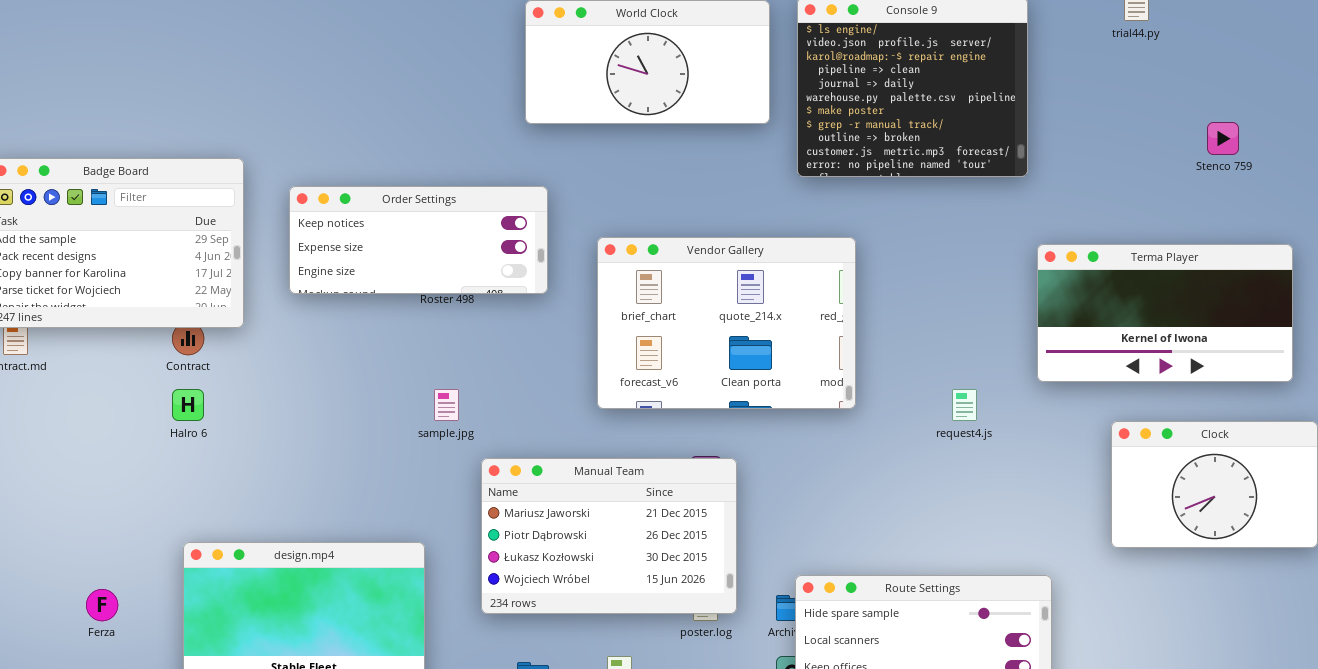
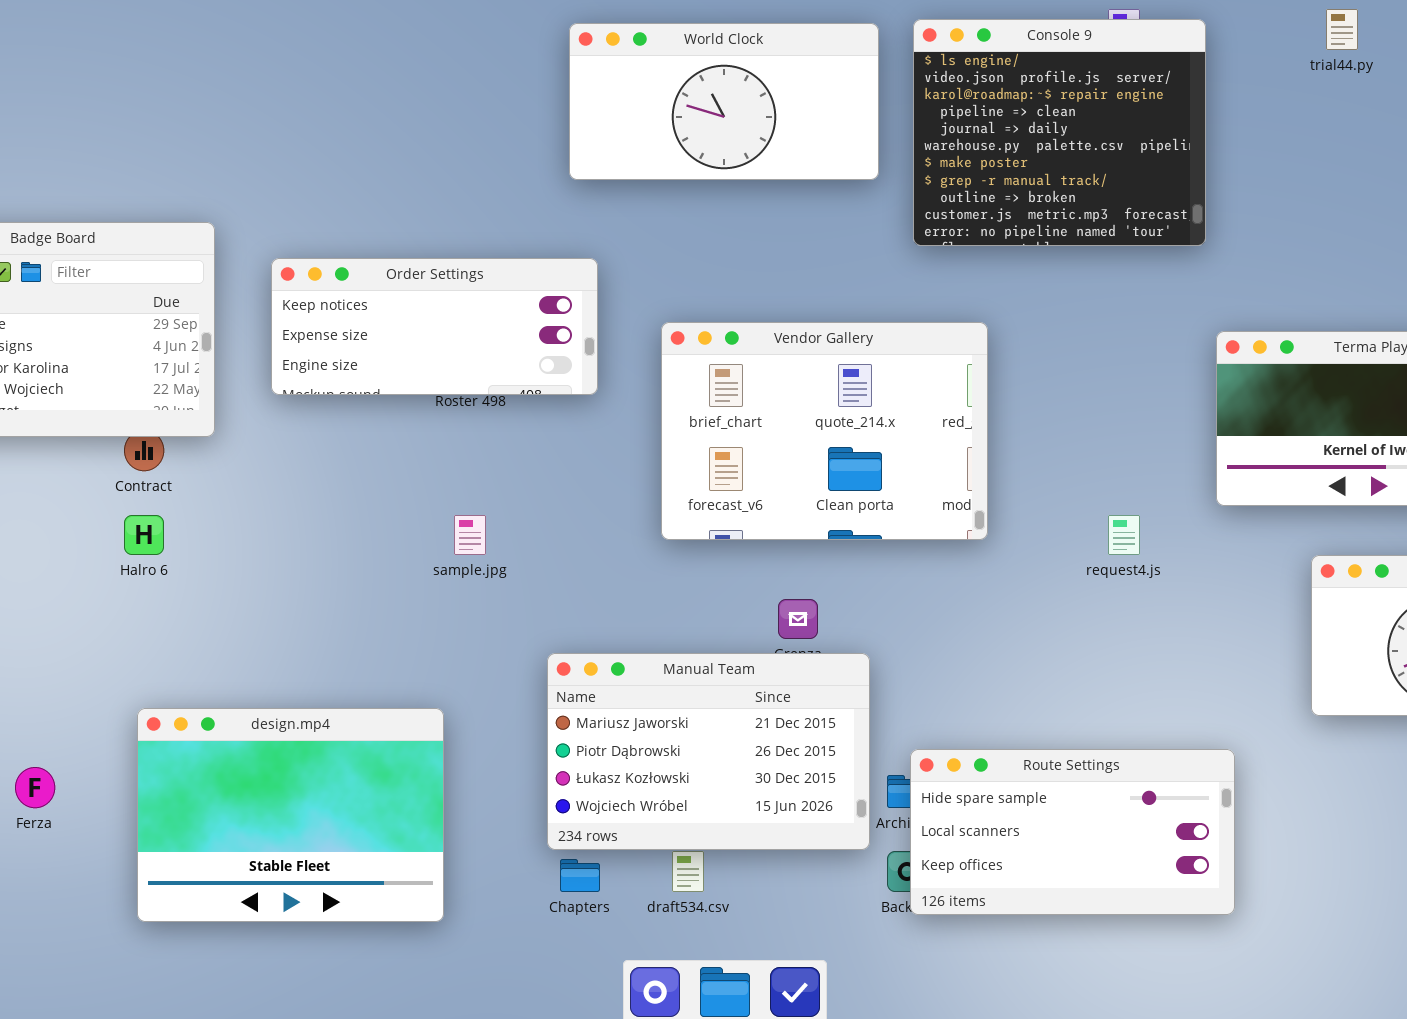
Manual Team: [481,458,737,614] -> [547,653,870,850], moved

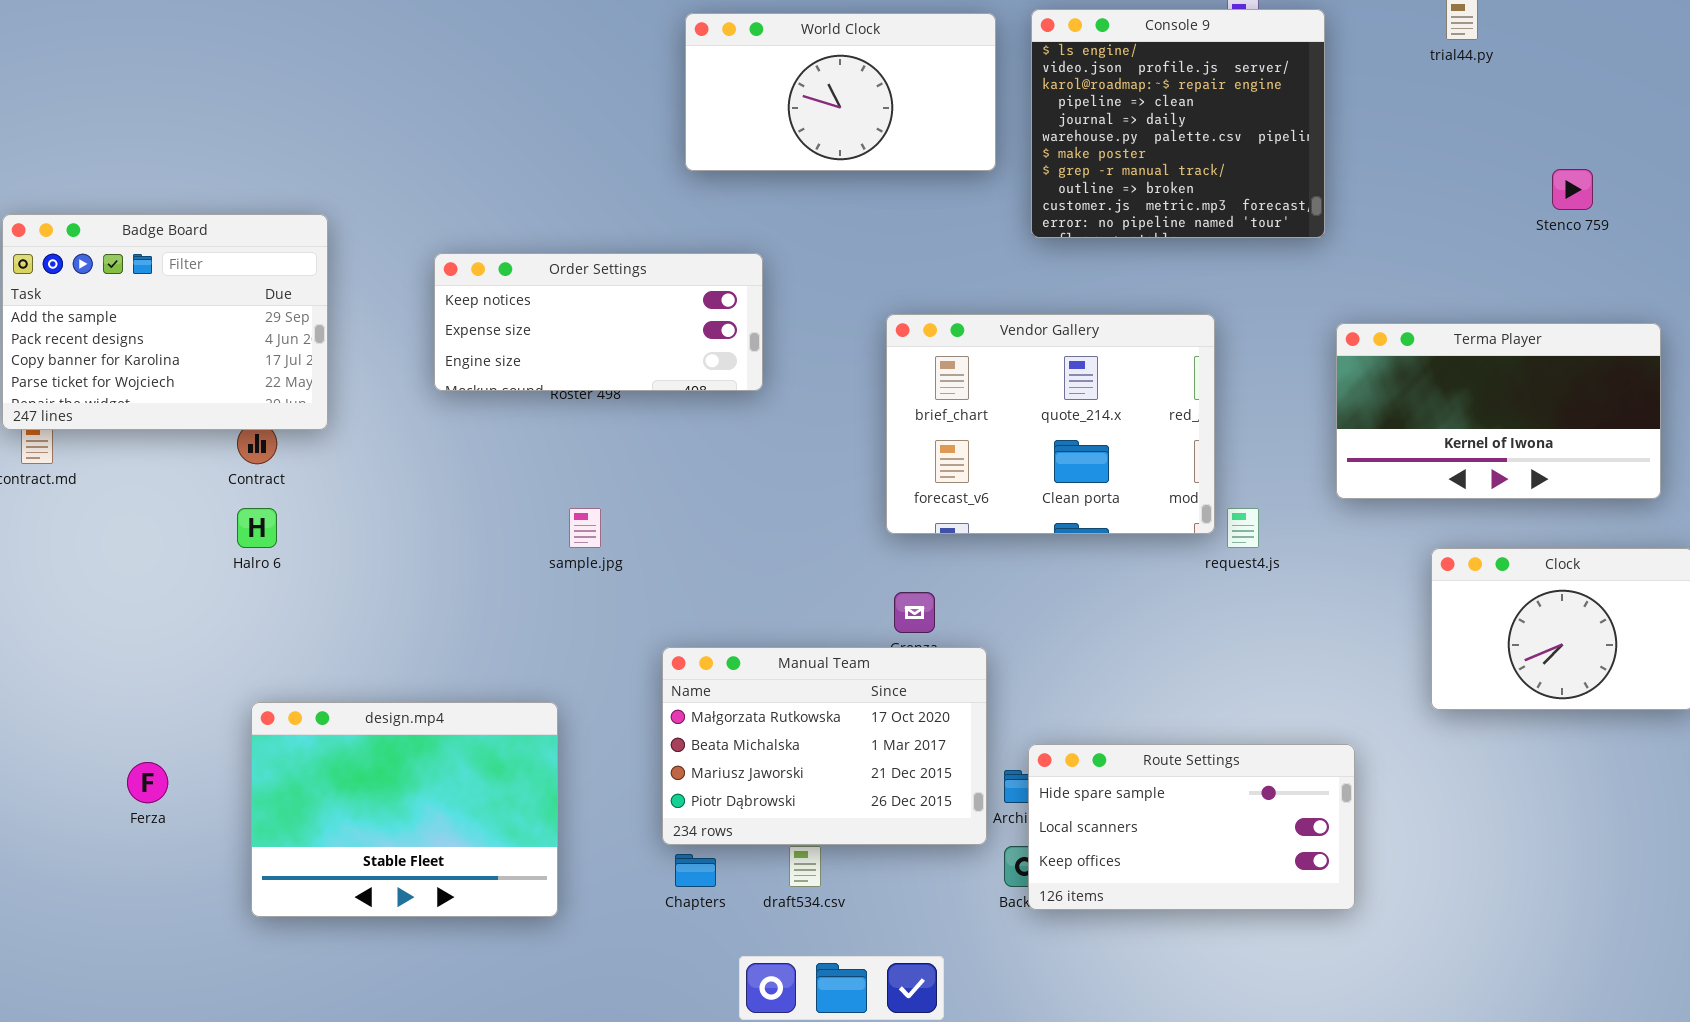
Order Settings: [271,258,598,395] -> [434,253,763,391], moved
Vendor Gallery: [661,322,988,540] -> [886,314,1215,534], moved
Manual Team: [547,653,870,850] -> [662,647,987,845], scrolled up 2 rows

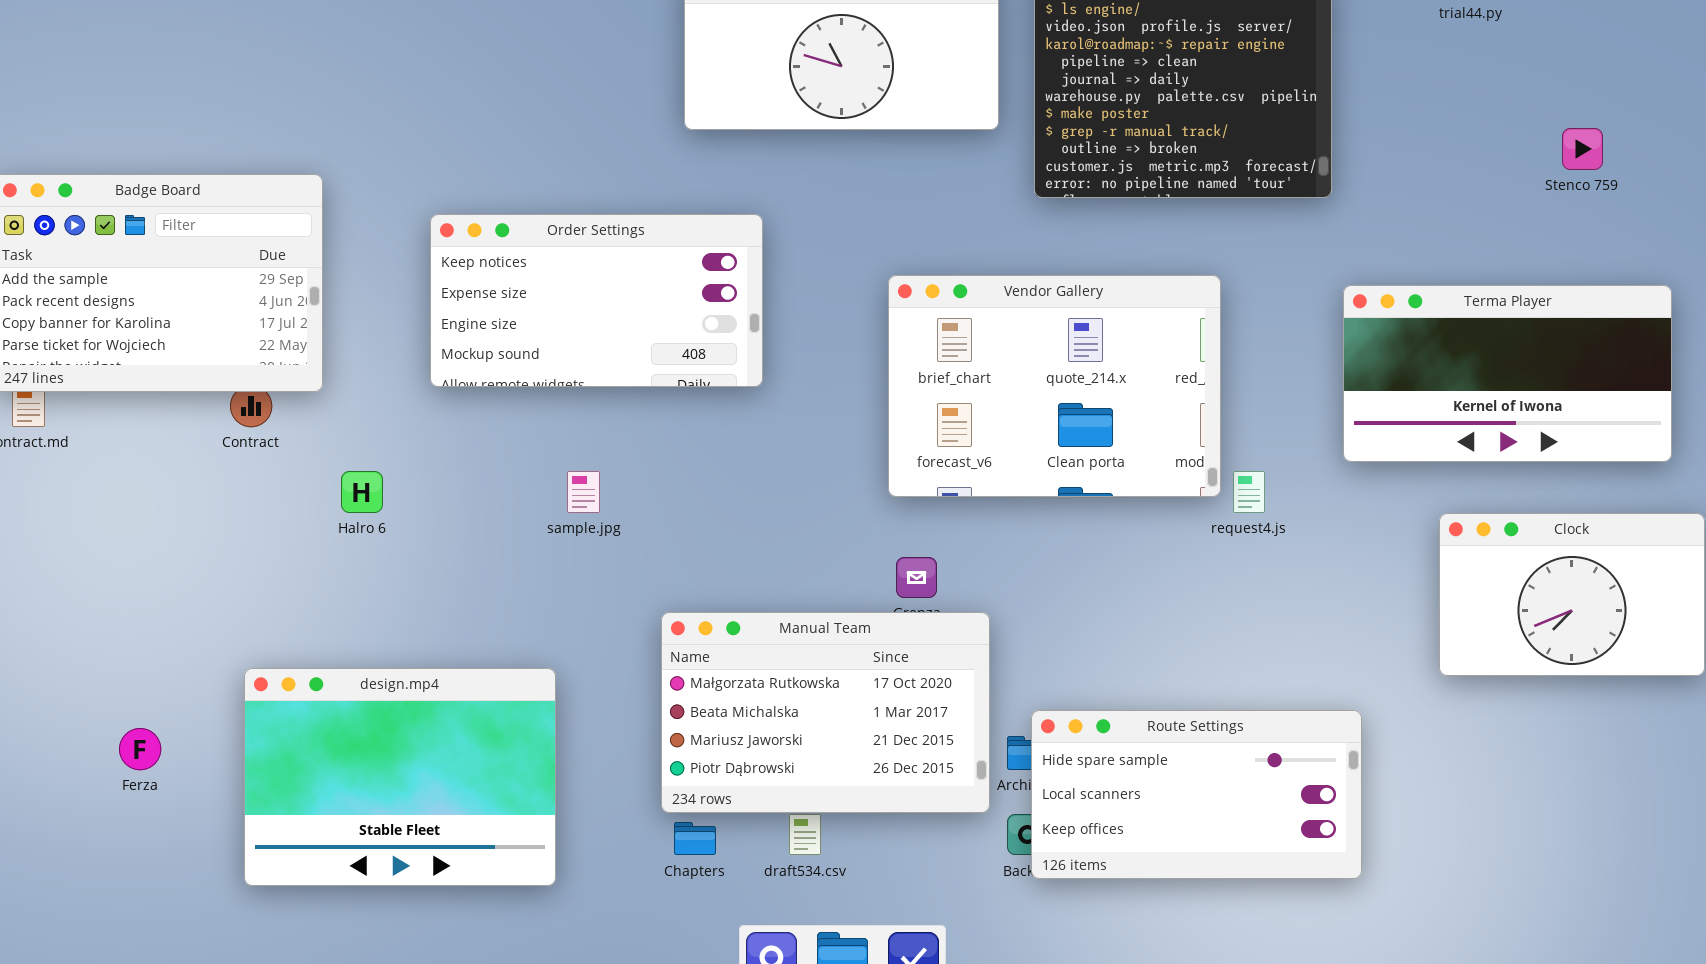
Order Settings: [434,253,763,391] -> [430,214,763,387], resized
Halro 6: [237,508,277,548] -> [341,471,383,513], moved

